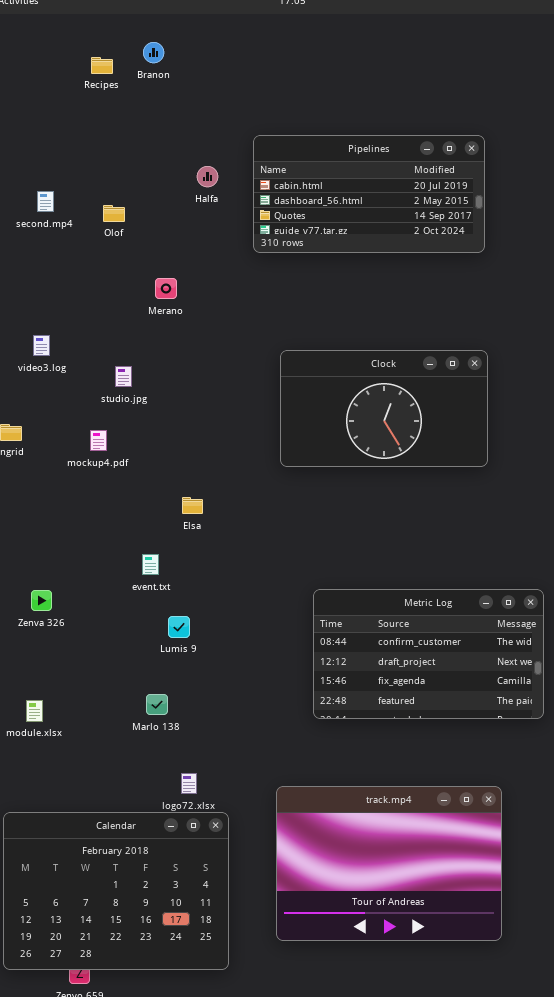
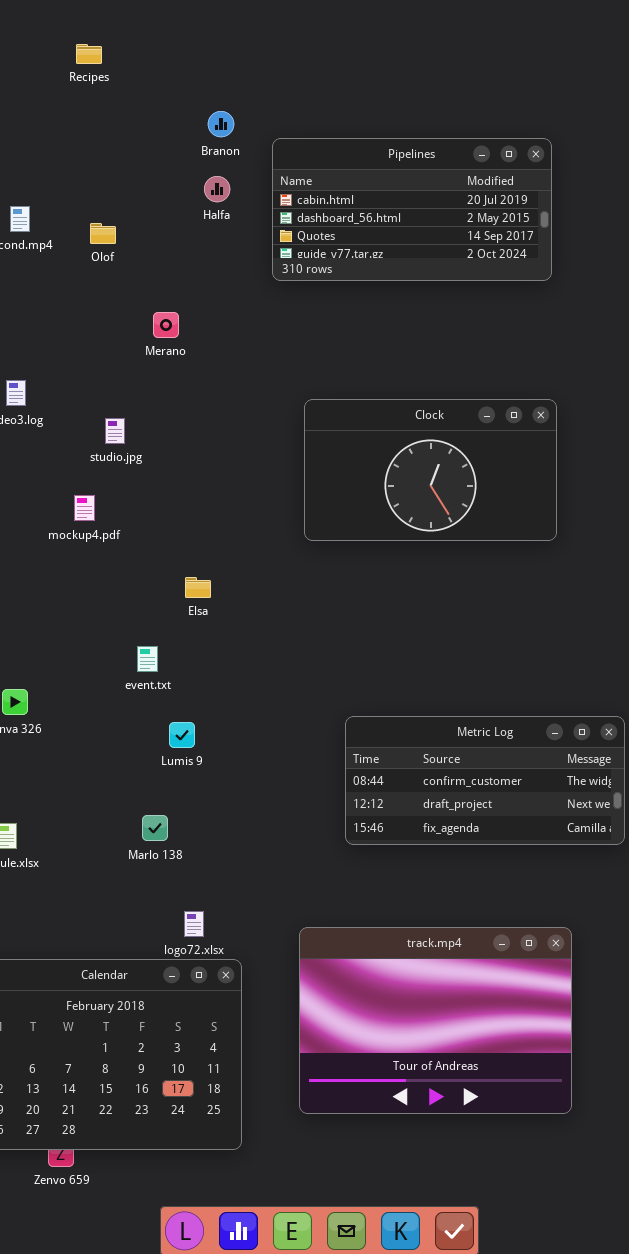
Branon: [143,42,164,63] -> [208,111,234,137], moved
Metric Log: [313,589,544,719] -> [345,716,625,845], resized

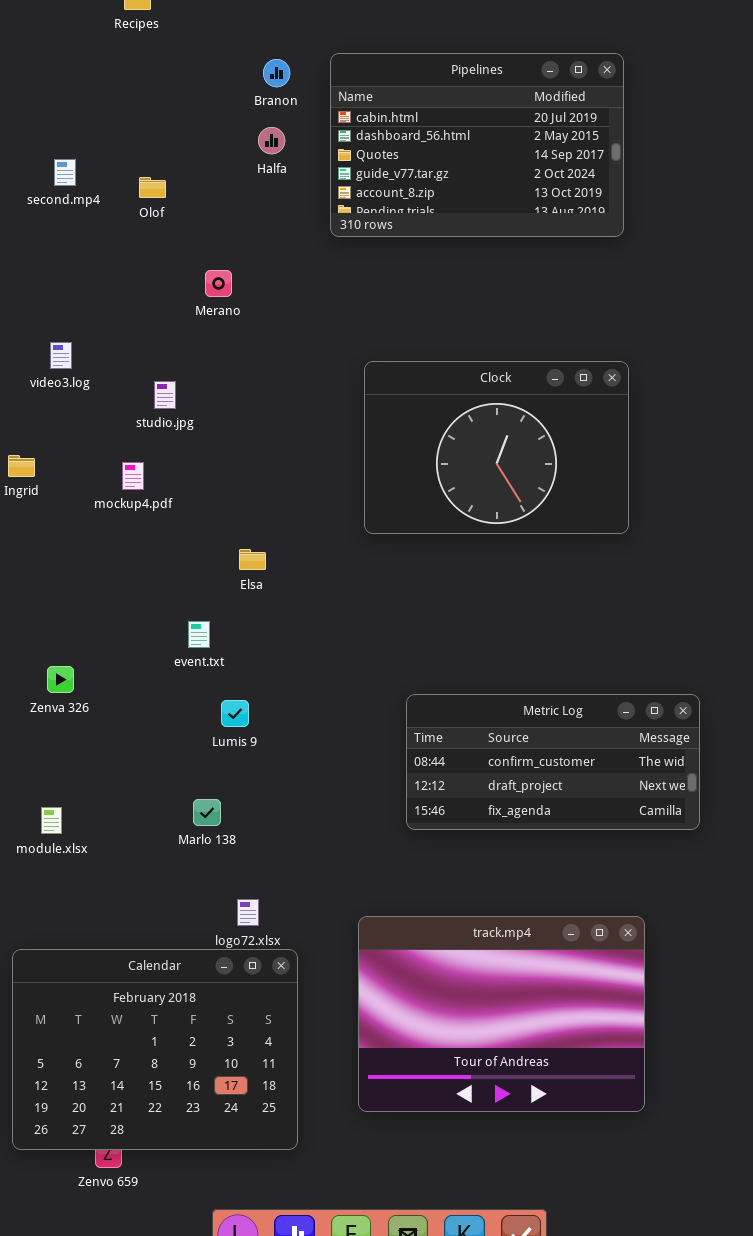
Pipelines: [272,138,552,281] -> [330,53,624,237], resized
Clock: [304,399,557,541] -> [364,361,629,534], resized

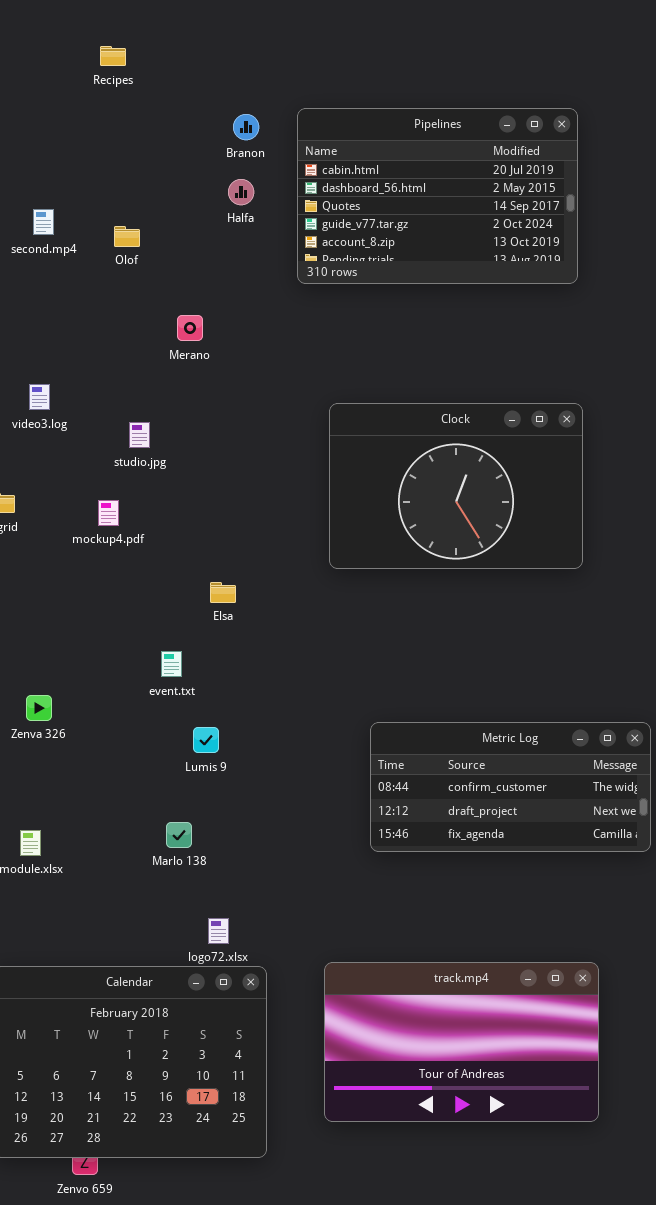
track.mp4: [358,916,645,1112] -> [324,962,599,1122], resized

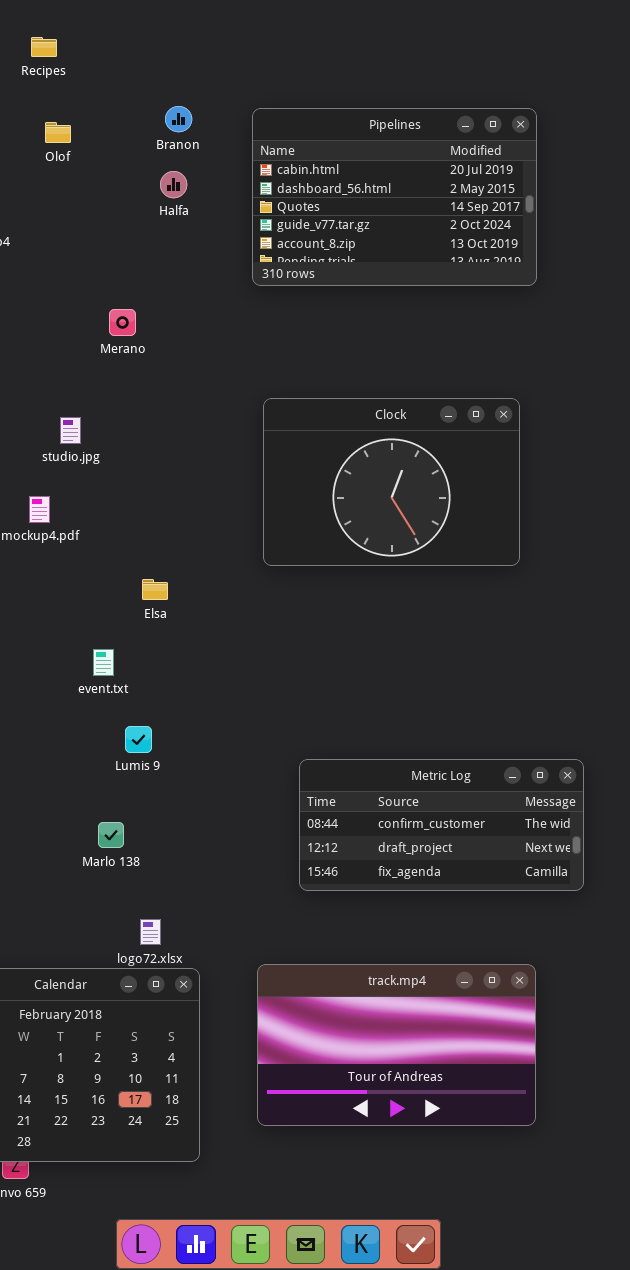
Pipelines: [297,108,578,284] -> [252,108,537,286], moved
Olof: [114,226,140,247] -> [45,122,71,143], moved
Metric Log: [370,722,651,852] -> [299,759,584,891], moved

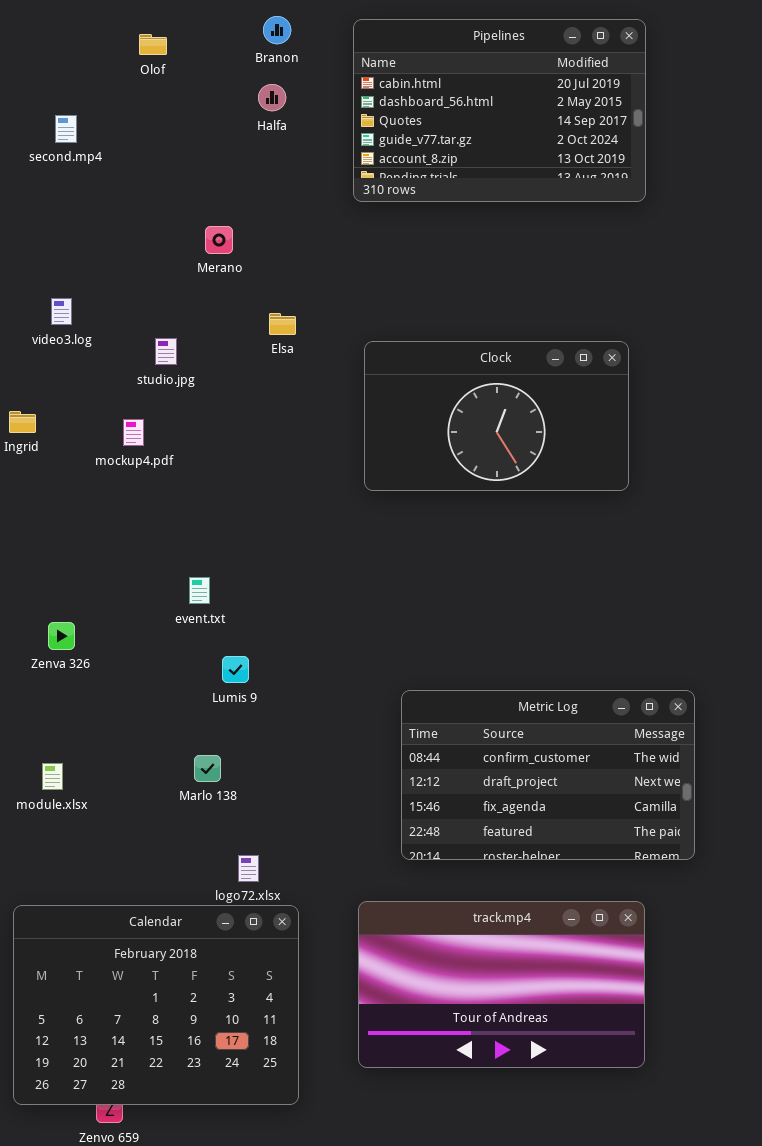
Clock: [263,398,520,566] -> [364,341,629,491], resized
Elsa: [142,579,168,600] -> [269,313,296,335], moved
Metric Log: [299,759,584,891] -> [401,690,695,860], resized

